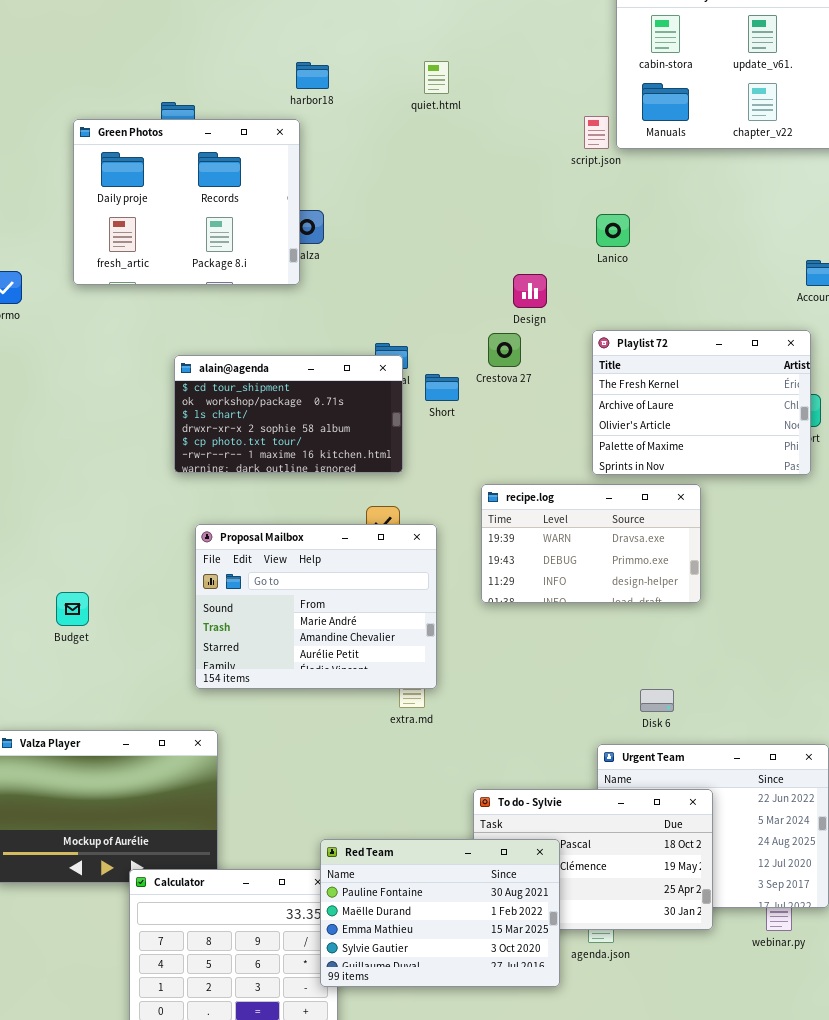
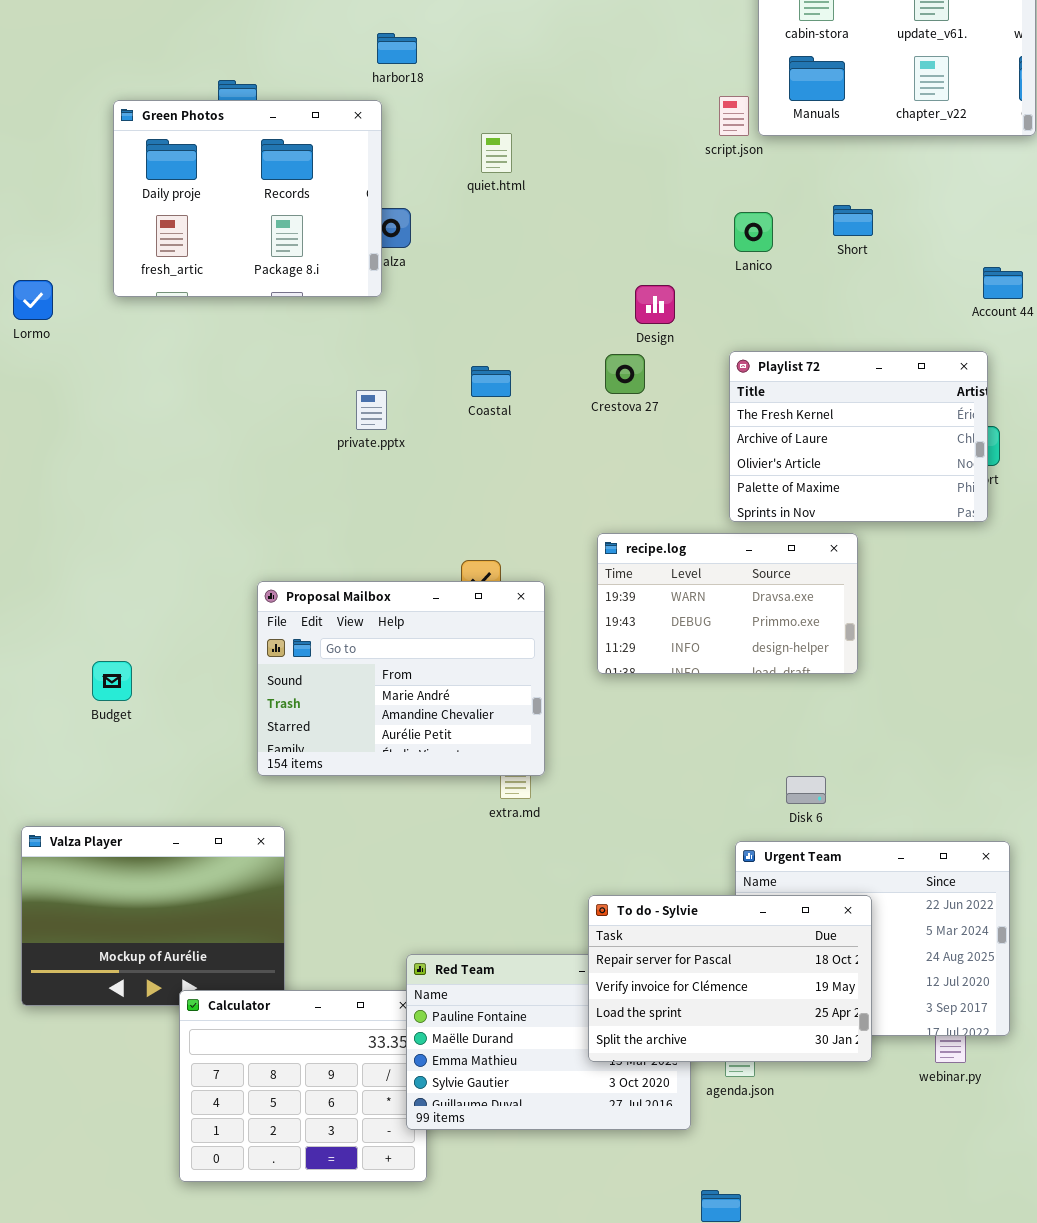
quiet.html: [424,61,449,94] -> [481,133,512,173], moved
alain@agenda: [174,355,403,473] -> none, closed
Short: [425,374,459,401] -> [833,205,873,236], moved
To do - Sylvie: [473,789,713,930] -> [588,895,872,1062], raised

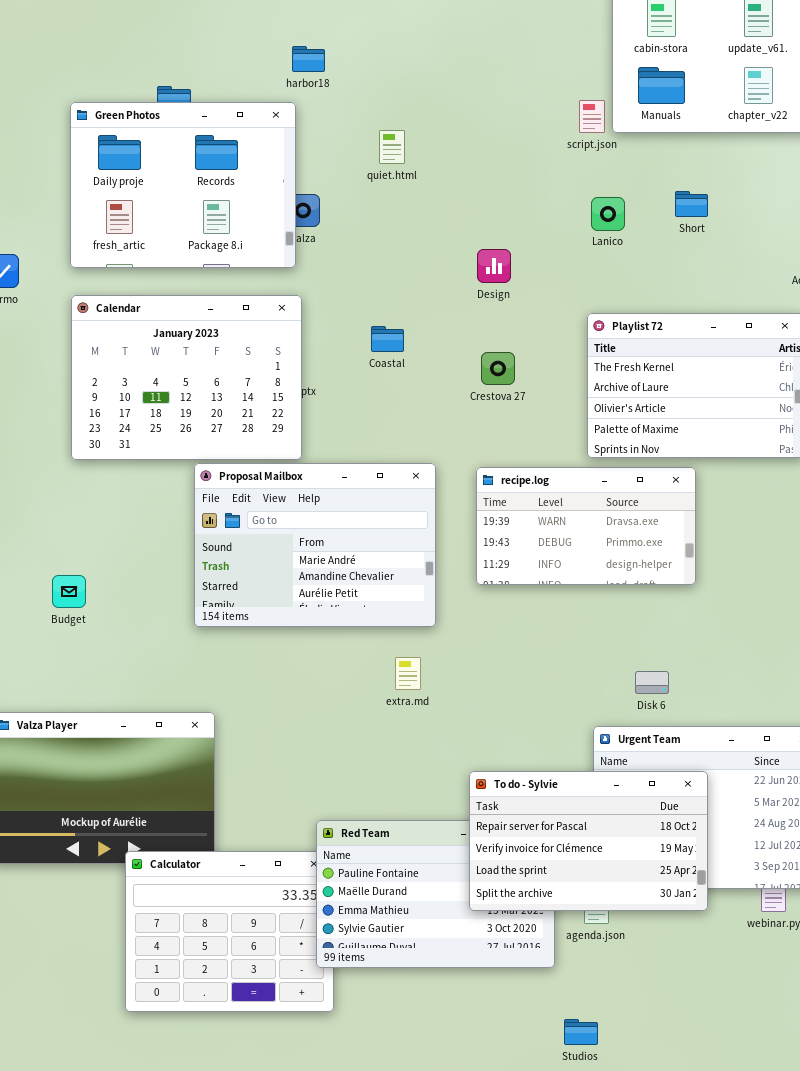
Design: [635,285,675,324] -> [477,249,511,283], moved
Calendar: none -> [71,295,302,460], opened
Crestova 27: [605,354,645,394] -> [481,352,515,385], moved
Proposal Mailbox: [257,581,545,776] -> [194,463,436,627], moved

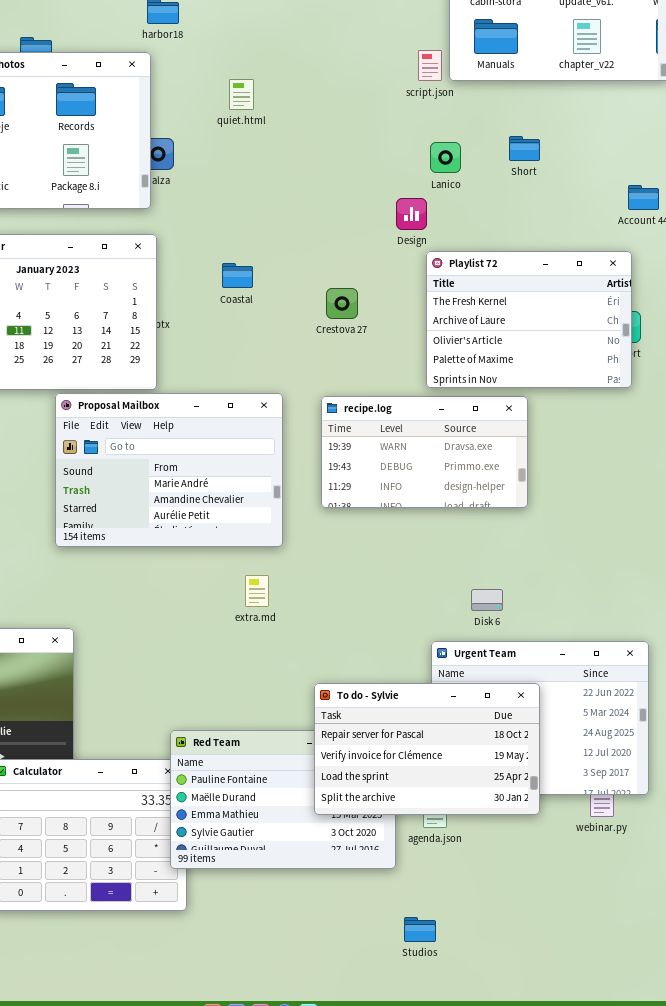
Design: [477,249,511,283] -> [396,198,427,230], moved

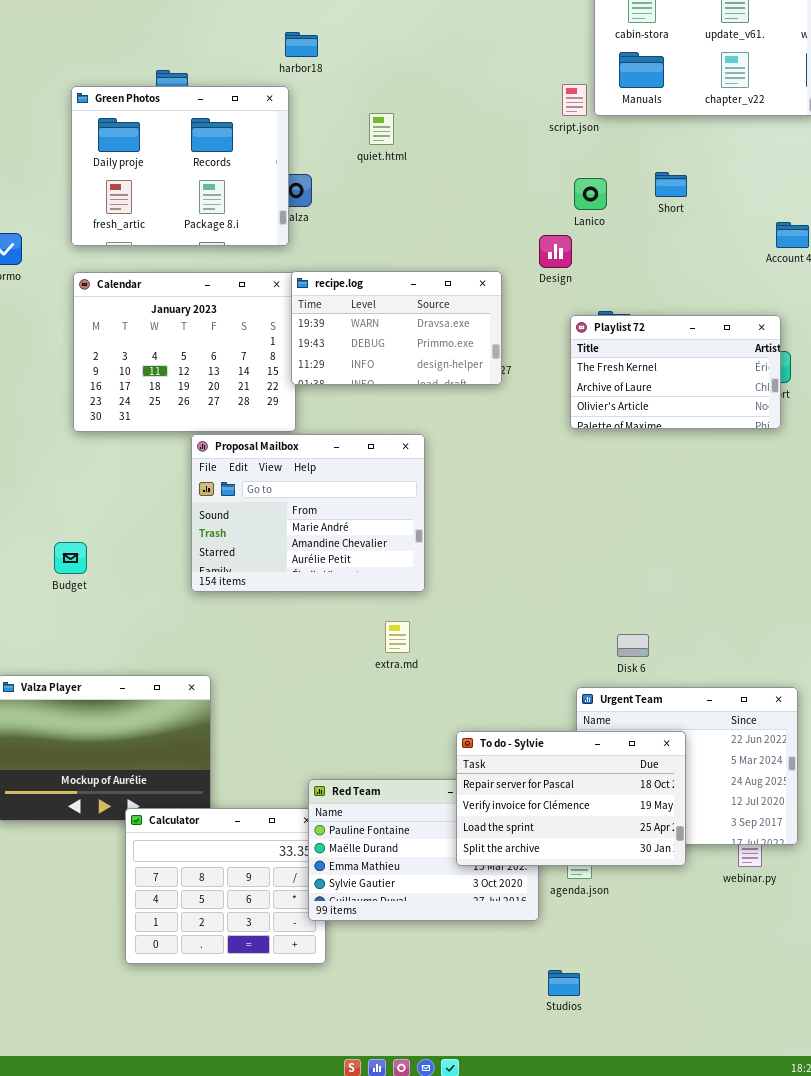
Playlist 72: [426,251,632,388] -> [570,315,781,429], resized
recipe.log: [321,396,528,508] -> [291,271,502,385], moved

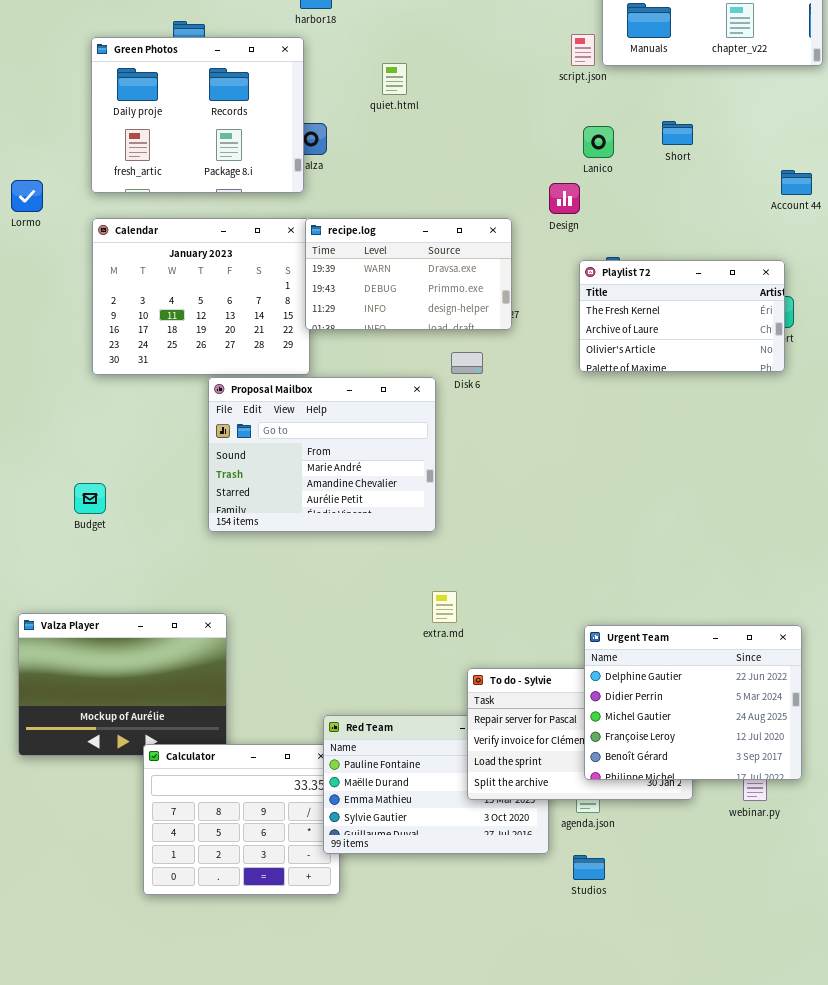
extra.md: [385,621,410,653] -> [432,591,457,623], moved
Disk 6: [617,634,649,657] -> [451,352,483,374], moved
Urgent Team: [576,687,798,845] -> [584,625,802,780], raised
Studios: [548,970,580,996] -> [573,855,605,880], moved

